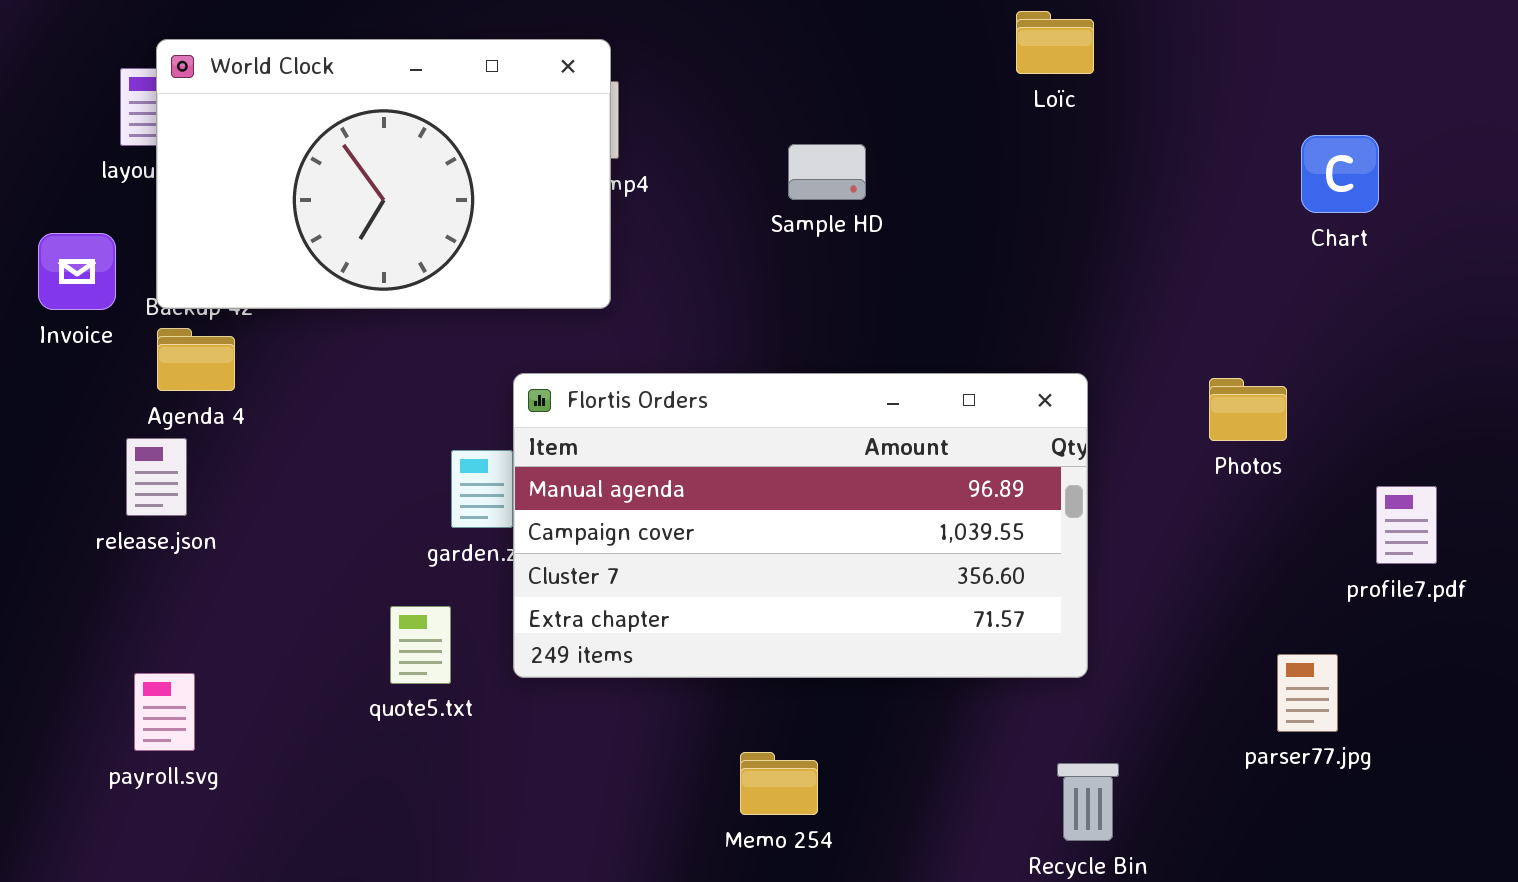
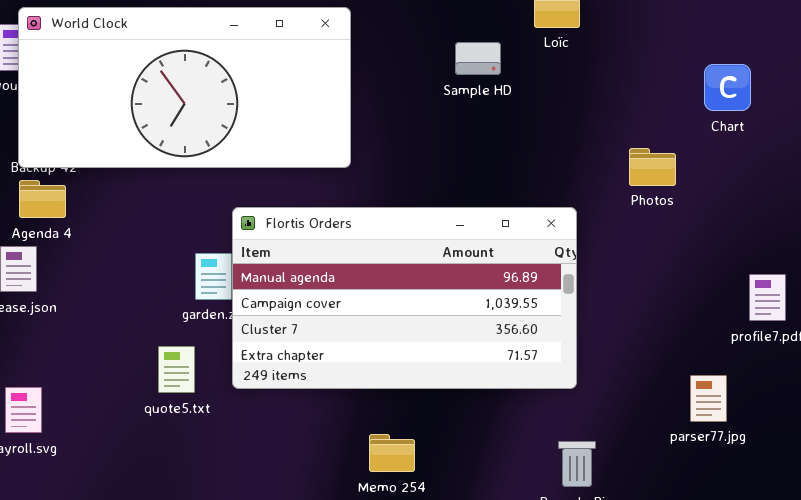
World Clock: [156,39,611,309] -> [18,7,351,168], resized
Sample HD: [788,144,866,200] -> [455,42,501,75], moved
Photos: [1209,378,1287,441] -> [629,148,676,186], moved

